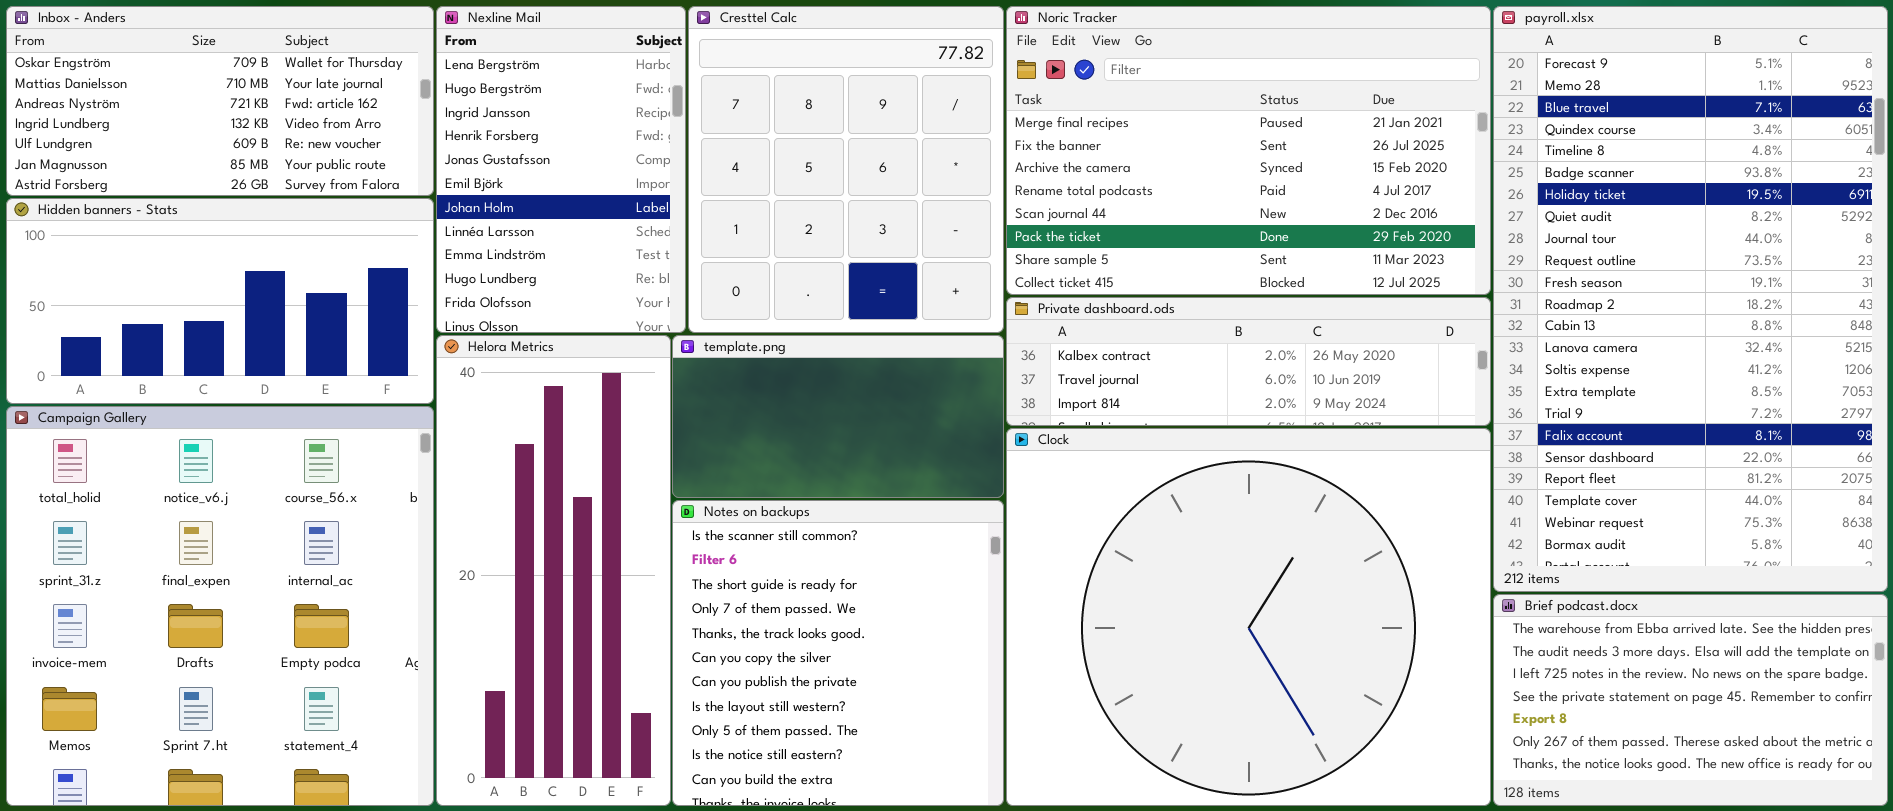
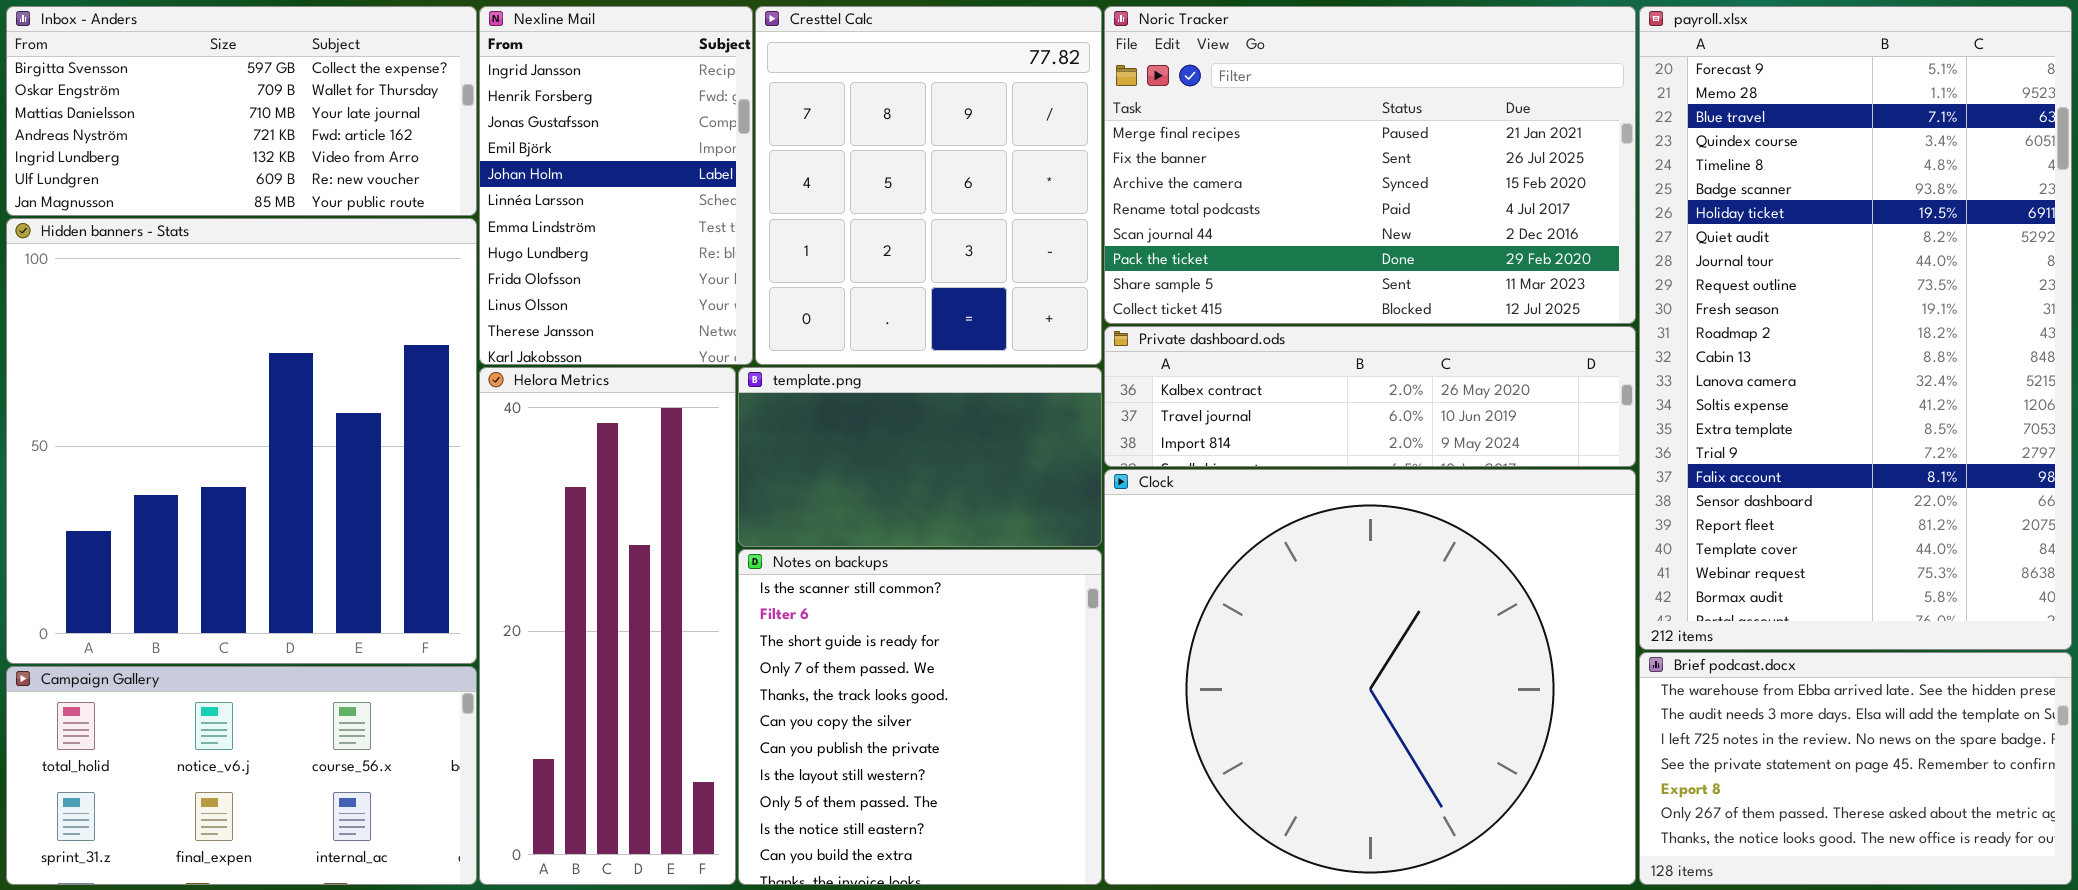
Inbox - Anders: [6,6,434,196] -> [6,6,477,216], scrolled up 1 row
Nexline Mail: [436,6,686,333] -> [479,6,753,365], scrolled down 2 rows
Hidden banners - Stats: [6,198,434,404] -> [6,218,477,664], resized
Campaign Gallery: [6,406,434,806] -> [6,666,477,885], resized

